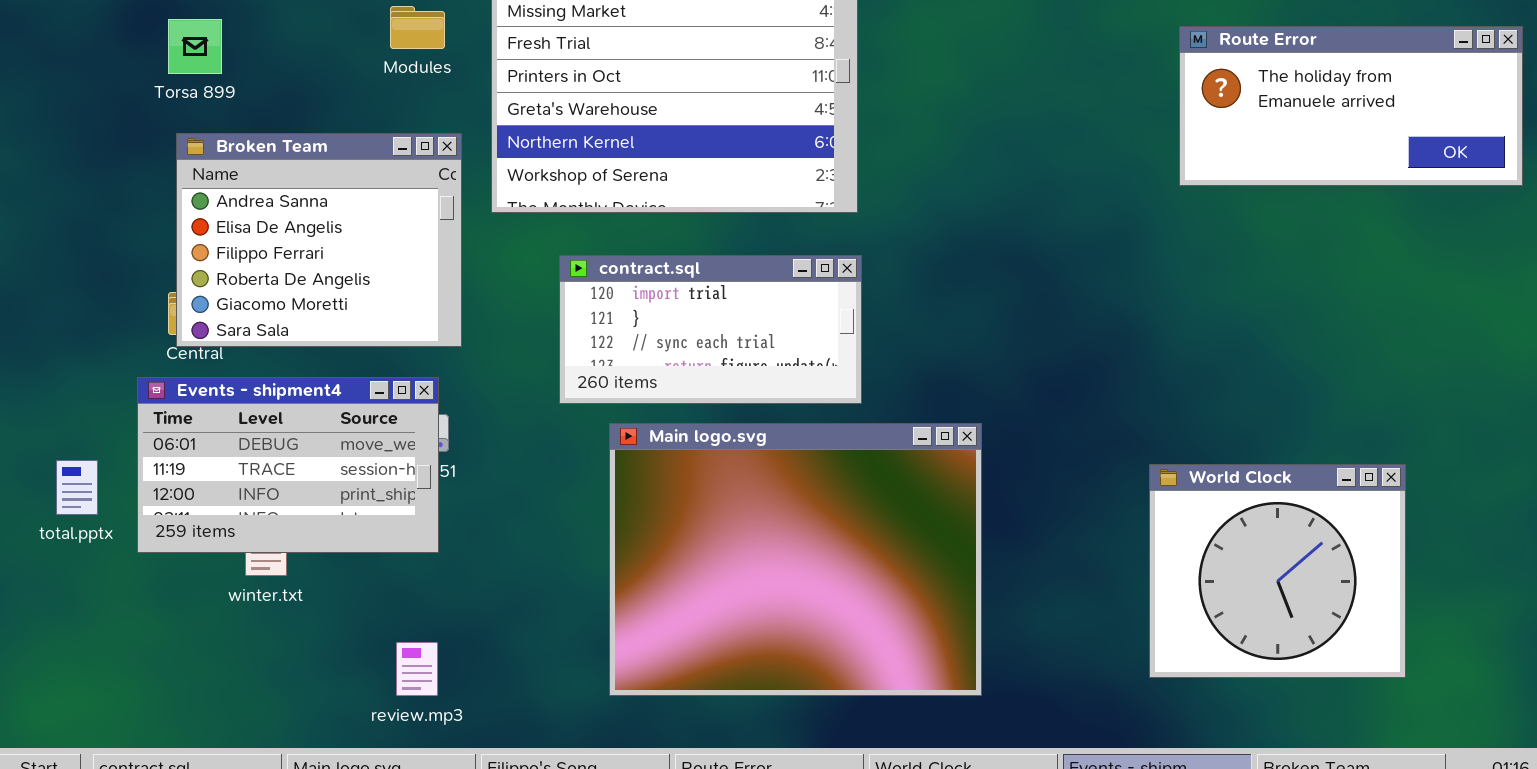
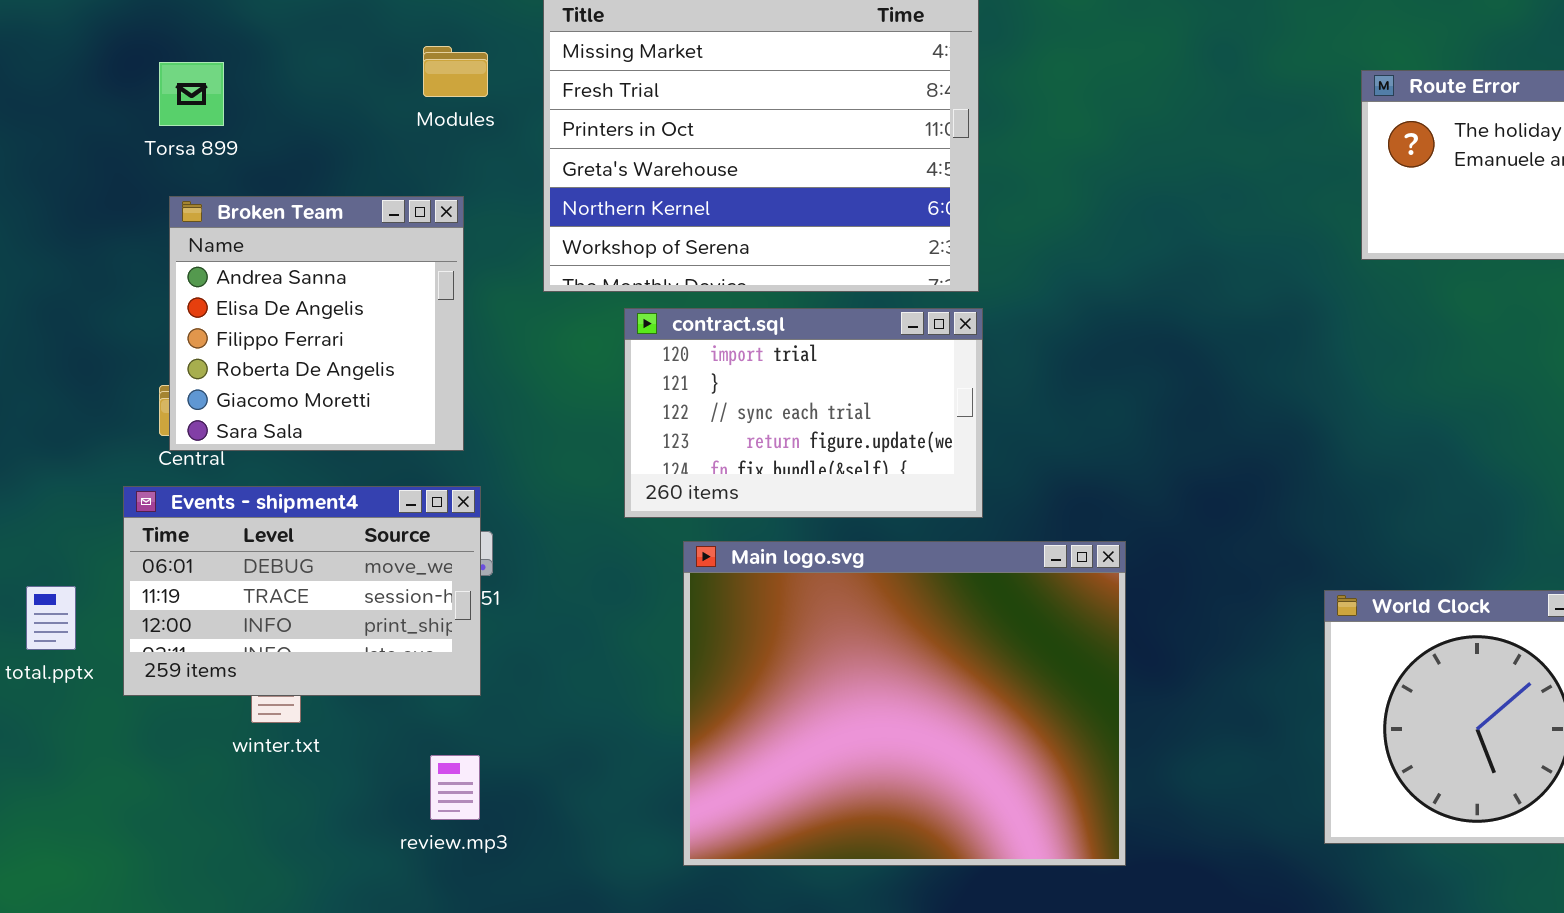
Broken Team: [176,133,462,347] -> [169,196,464,451], resized
contract.sql: [559,255,862,404] -> [624,308,983,518], resized
review.mp3: [396,642,438,696] -> [430,755,480,820], moved

